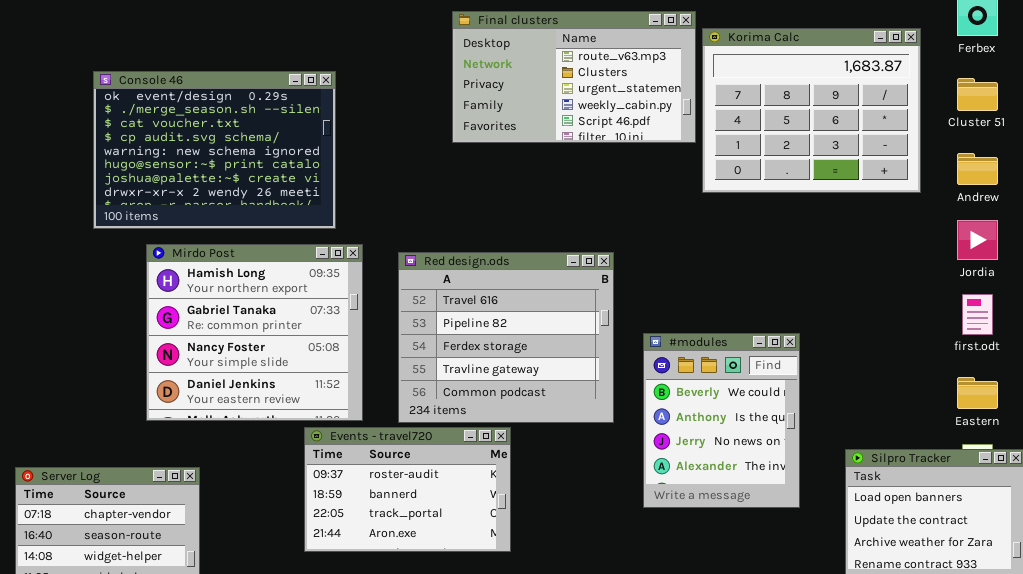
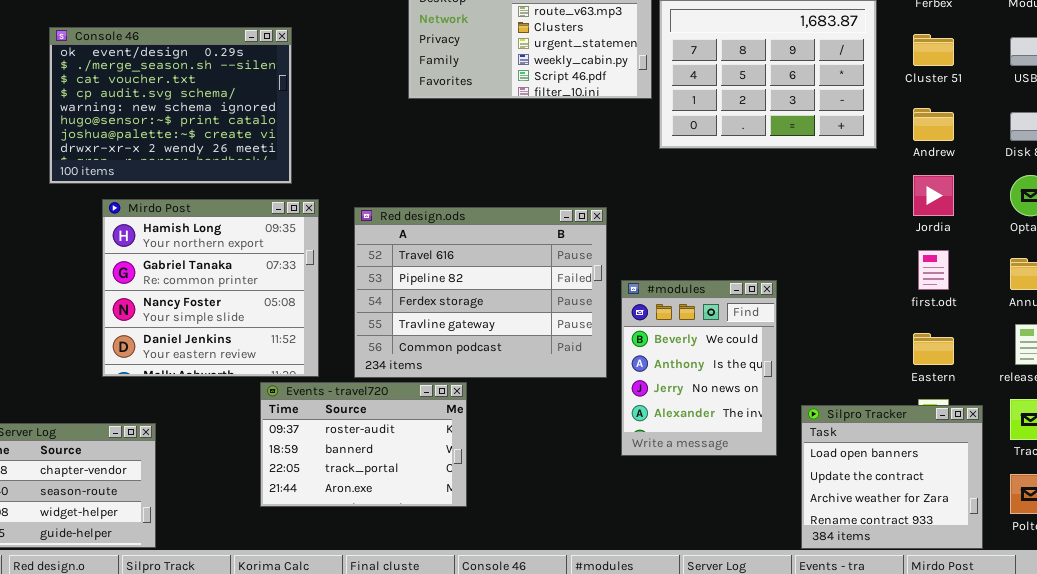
Red design.ods: [398,252,614,423] -> [354,207,607,378], resized
#modules: [643,333,800,508] -> [621,280,777,456], moved

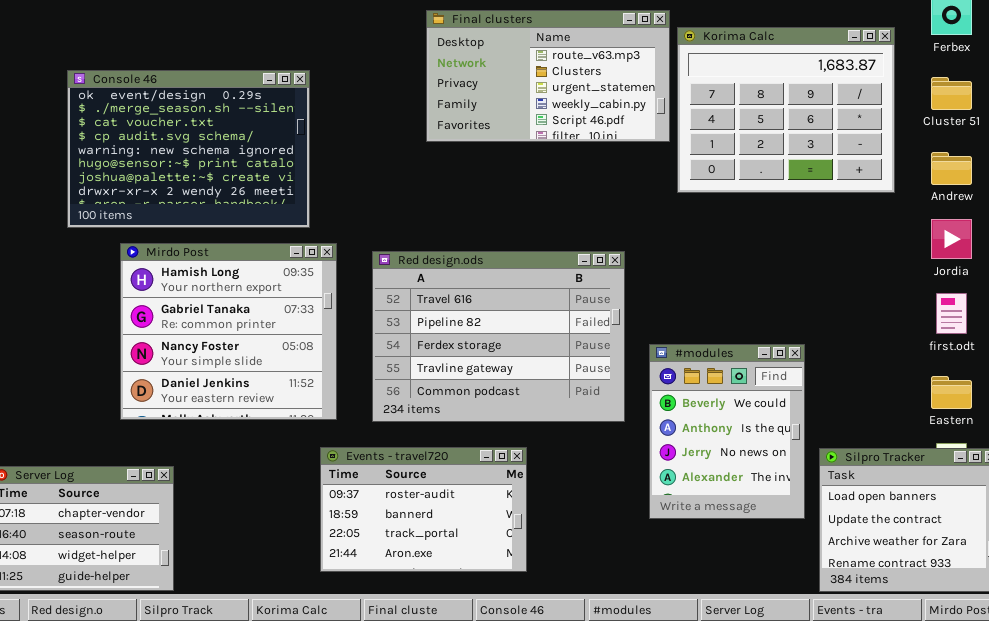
#modules: [621,280,777,456] -> [649,344,805,519], moved
Events - travel720: [260,382,467,507] -> [320,447,527,572], moved

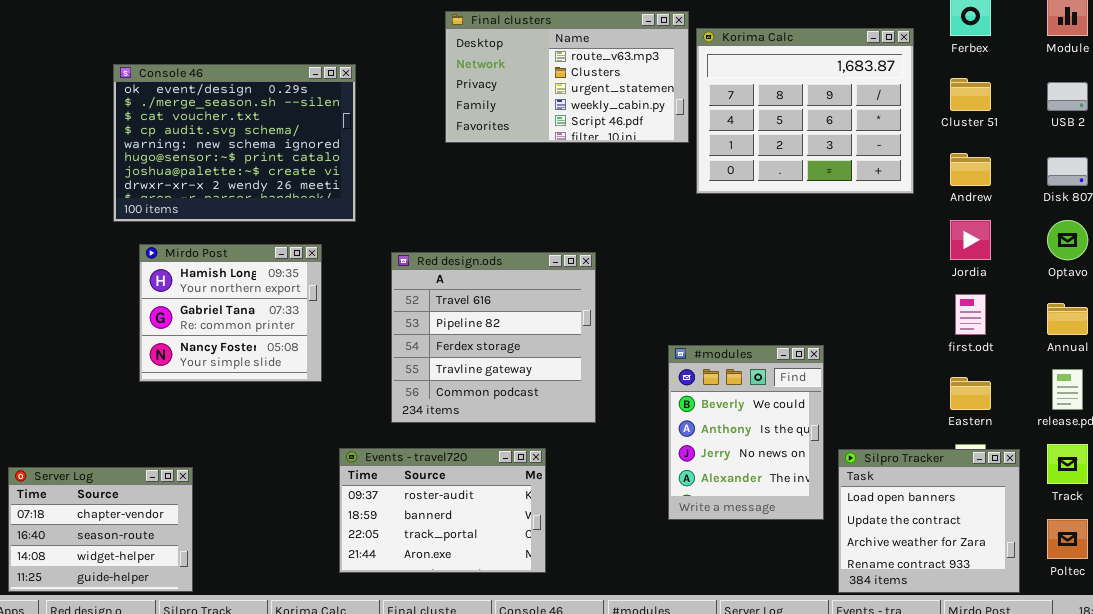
Console 46: [67,70,310,228] -> [113,64,356,222], moved
Mirdo Post: [120,243,337,420] -> [139,244,322,382], resized
Red design.ods: [372,251,625,422] -> [391,252,596,423], resized

